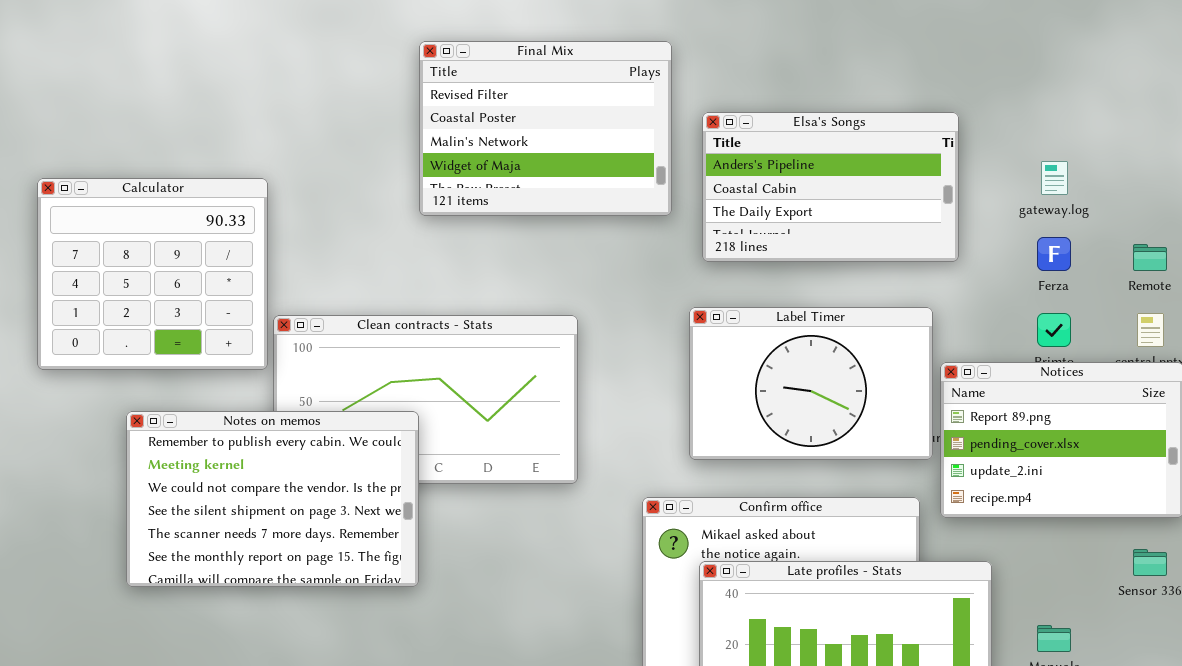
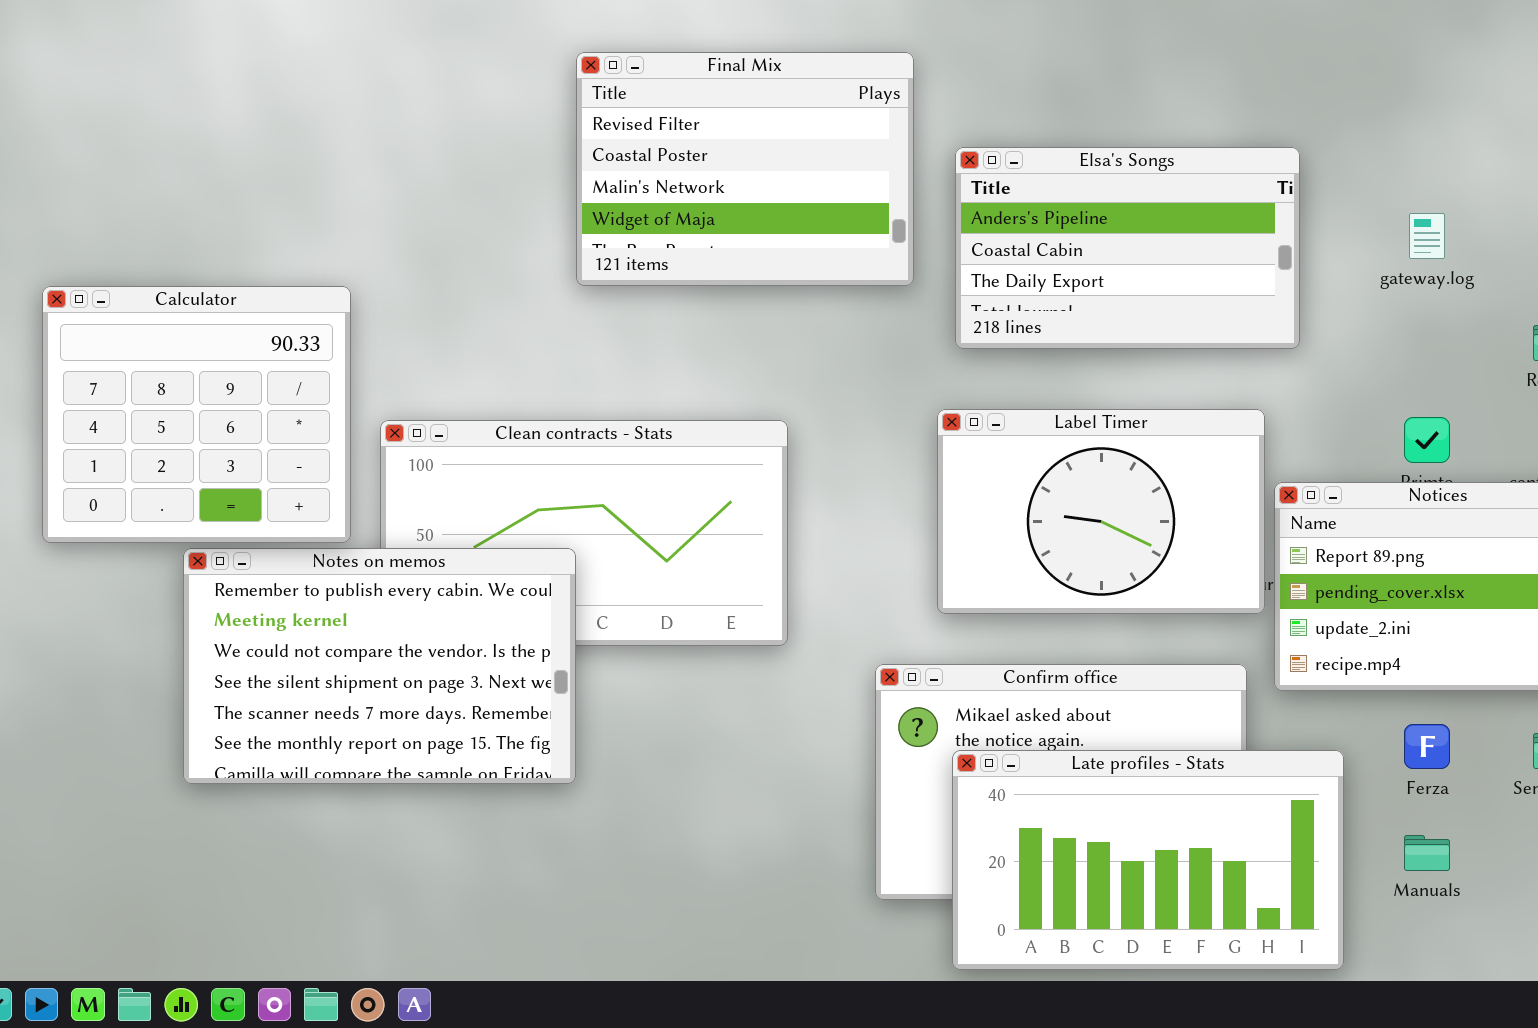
Calculator: [37,178,268,370] -> [42,286,351,543], moved
Ferza: [1037,237,1071,271] -> [1404,724,1450,769], moved

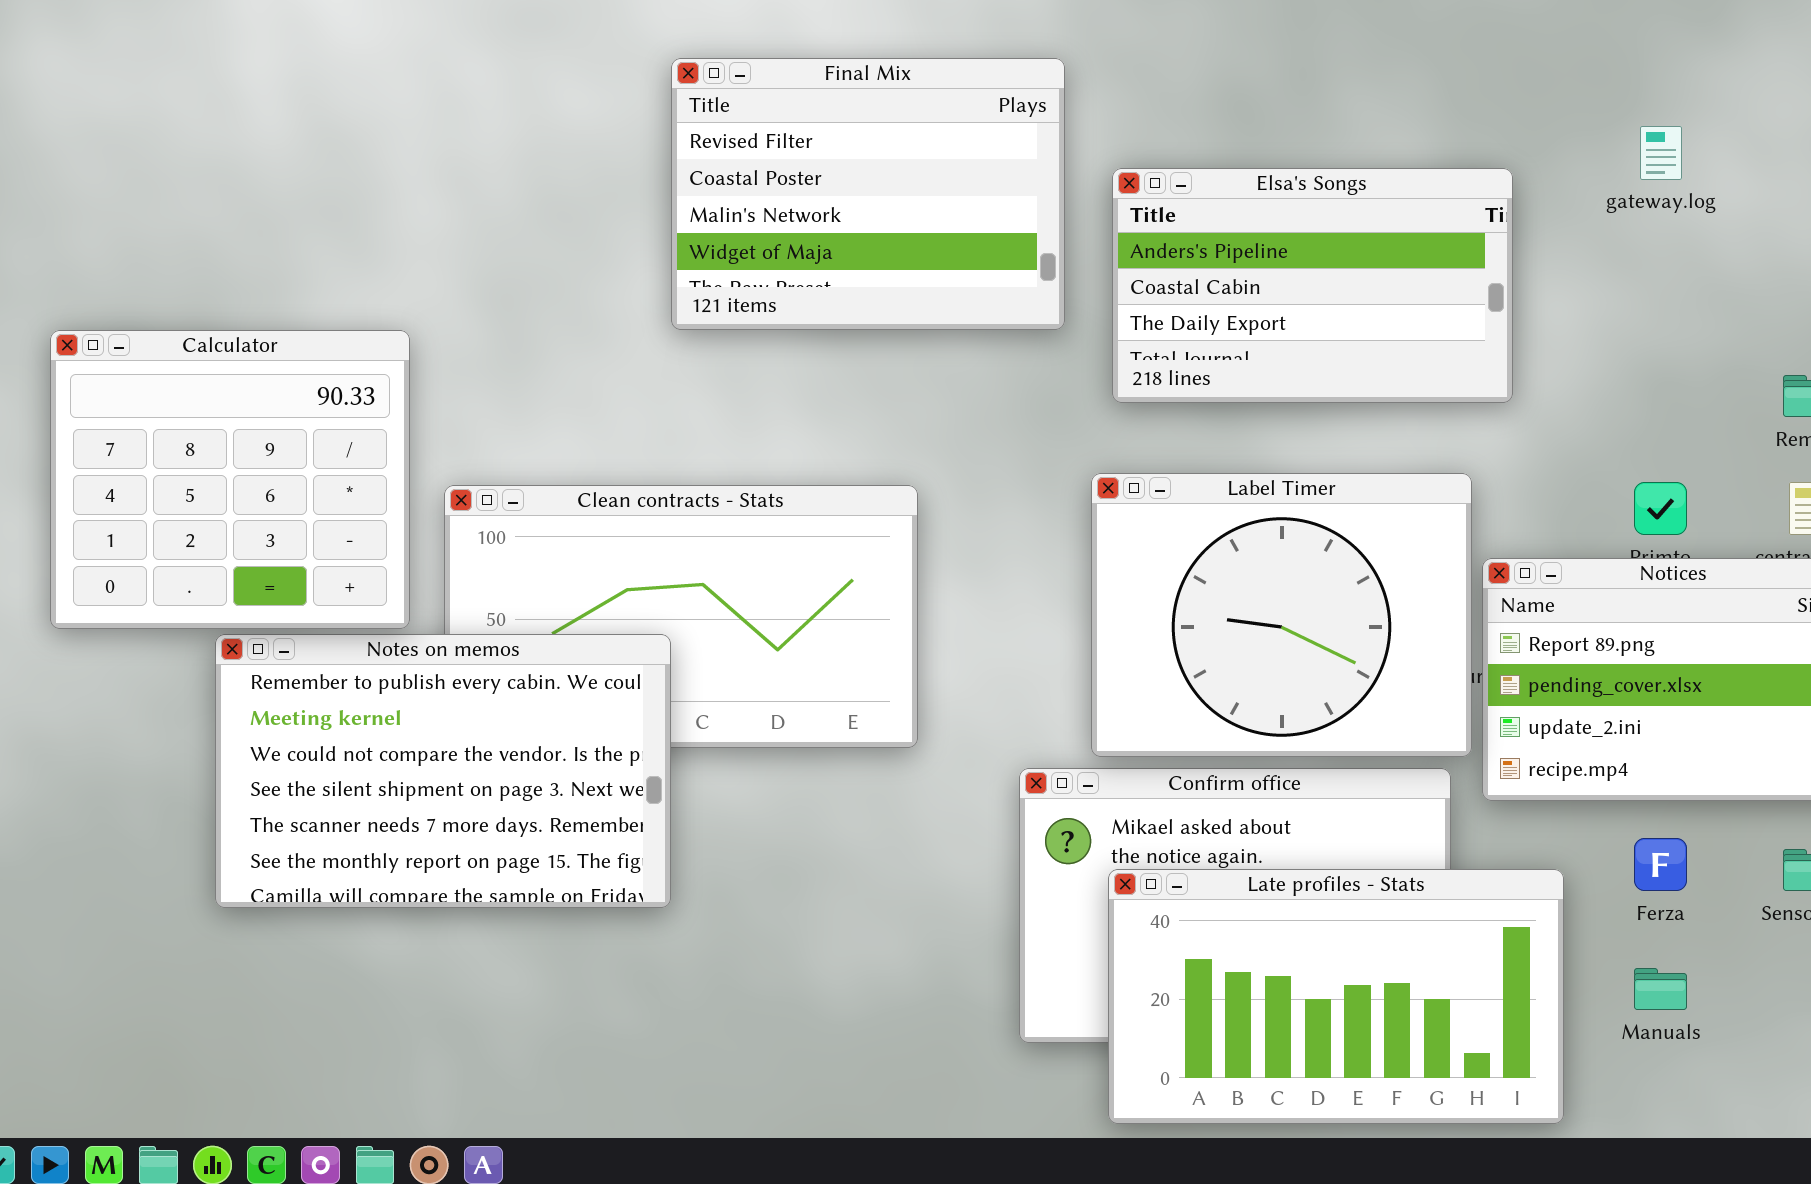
gateway.log: [1409,213,1445,259] -> [1640,126,1682,180], moved
Label Timer: [937,409,1265,614] -> [1091,473,1472,757], resized

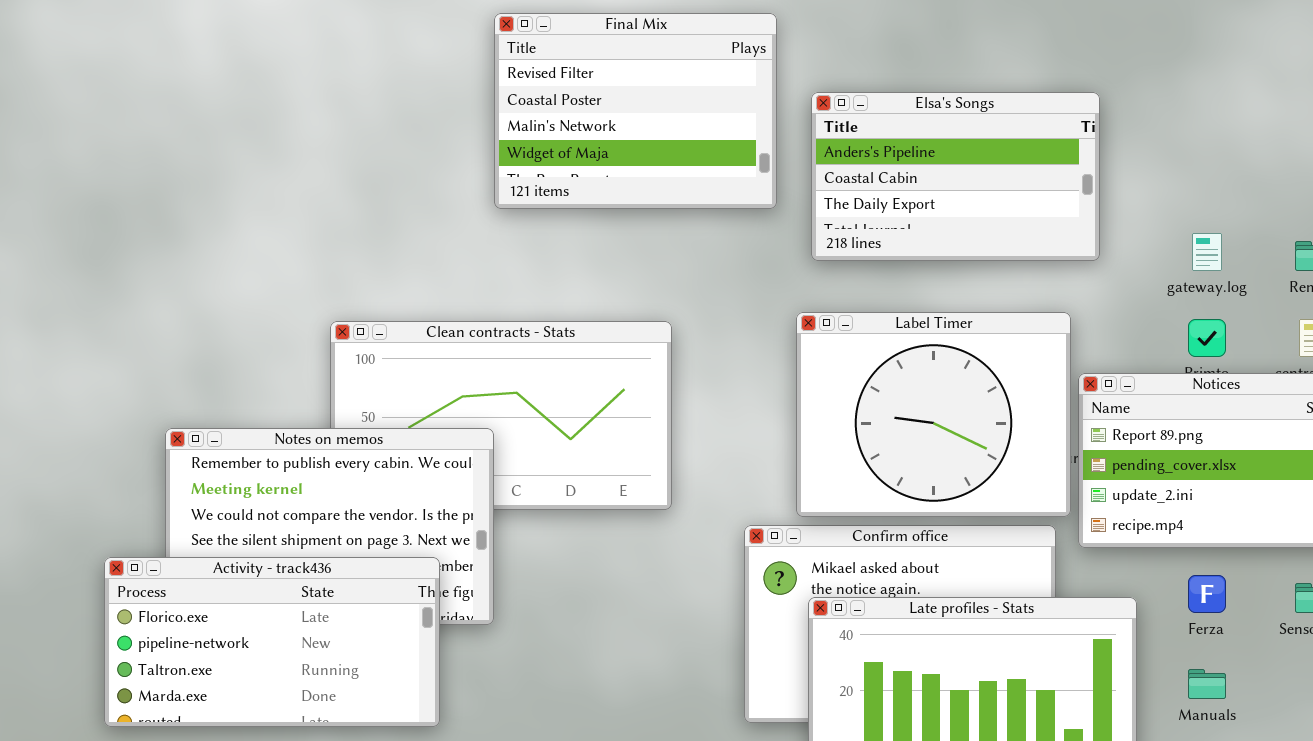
gateway.log: [1640,126,1682,180] -> [1192,233,1222,271], moved
Calculator: [50,330,410,629] -> none, closed
Activity - track436: none -> [104,557,440,727], opened

